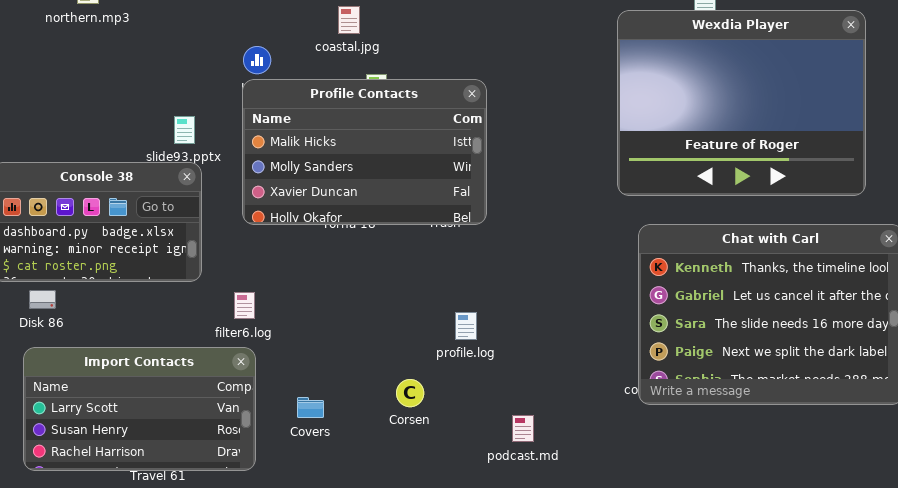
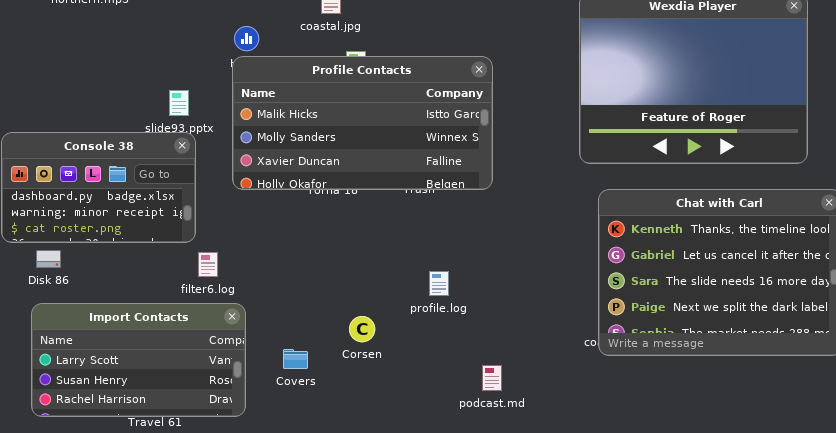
Profile Contacts: [242,79,487,225] -> [232,56,493,190], resized
filter6.log: [234,292,255,319] -> [198,252,218,277], moved
Corsen: [396,379,424,407] -> [349,316,375,342], moved

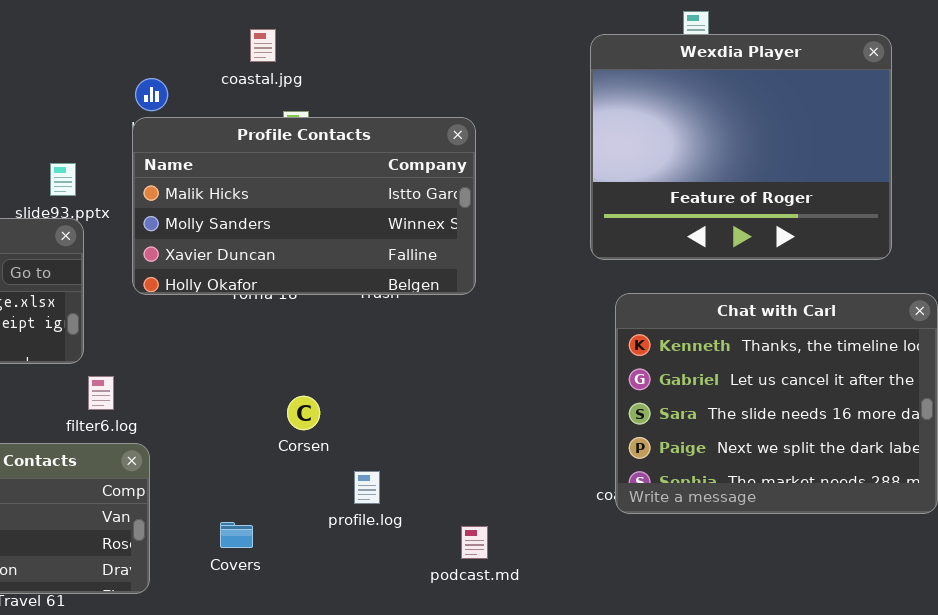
profile.log: [429,271,449,296] -> [354,471,380,504], moved
Corsen: [349,316,375,342] -> [287,396,320,430], moved
Covers: [283,349,308,369] -> [220,522,253,548], moved

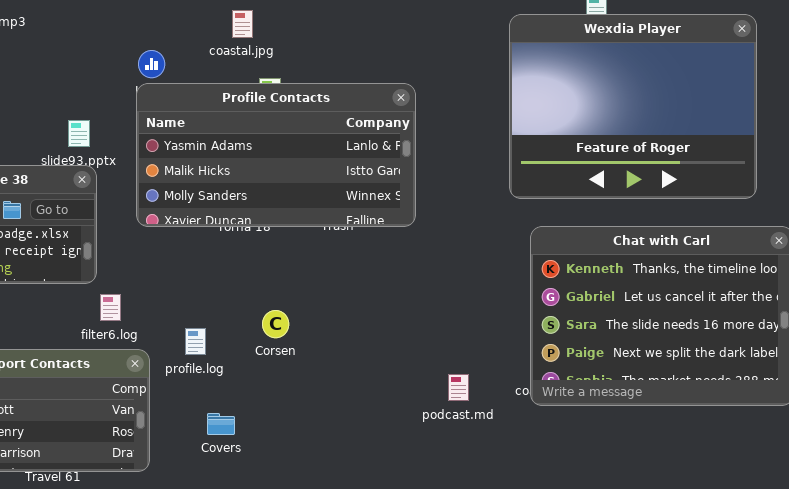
Profile Contacts: [132,117,476,295] -> [136,83,416,227], scrolled up 1 row
profile.log: [354,471,380,504] -> [185,328,206,355], moved
podcast.md: [461,526,488,559] -> [448,374,469,401], moved

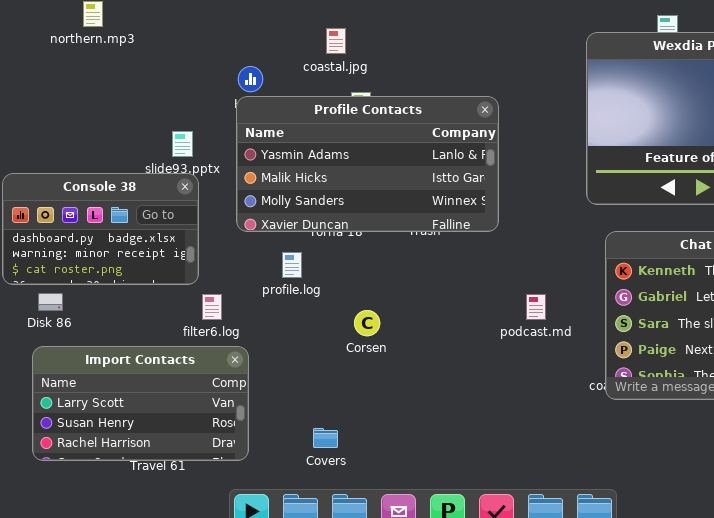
profile.log: [185,328,206,355] -> [282,252,302,278], moved
podcast.md: [448,374,469,401] -> [526,294,546,320], moved
Covers: [207,413,235,435] -> [313,428,338,448], moved

